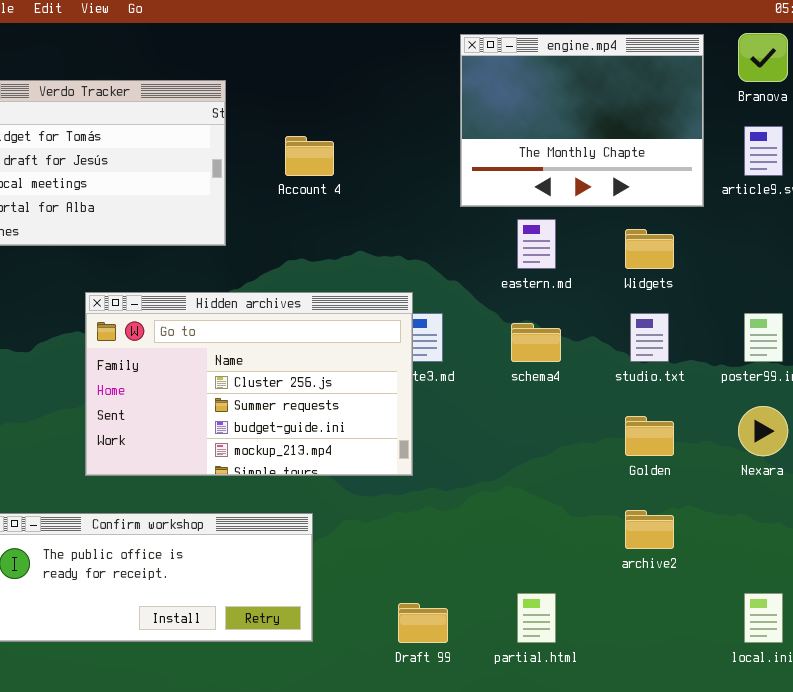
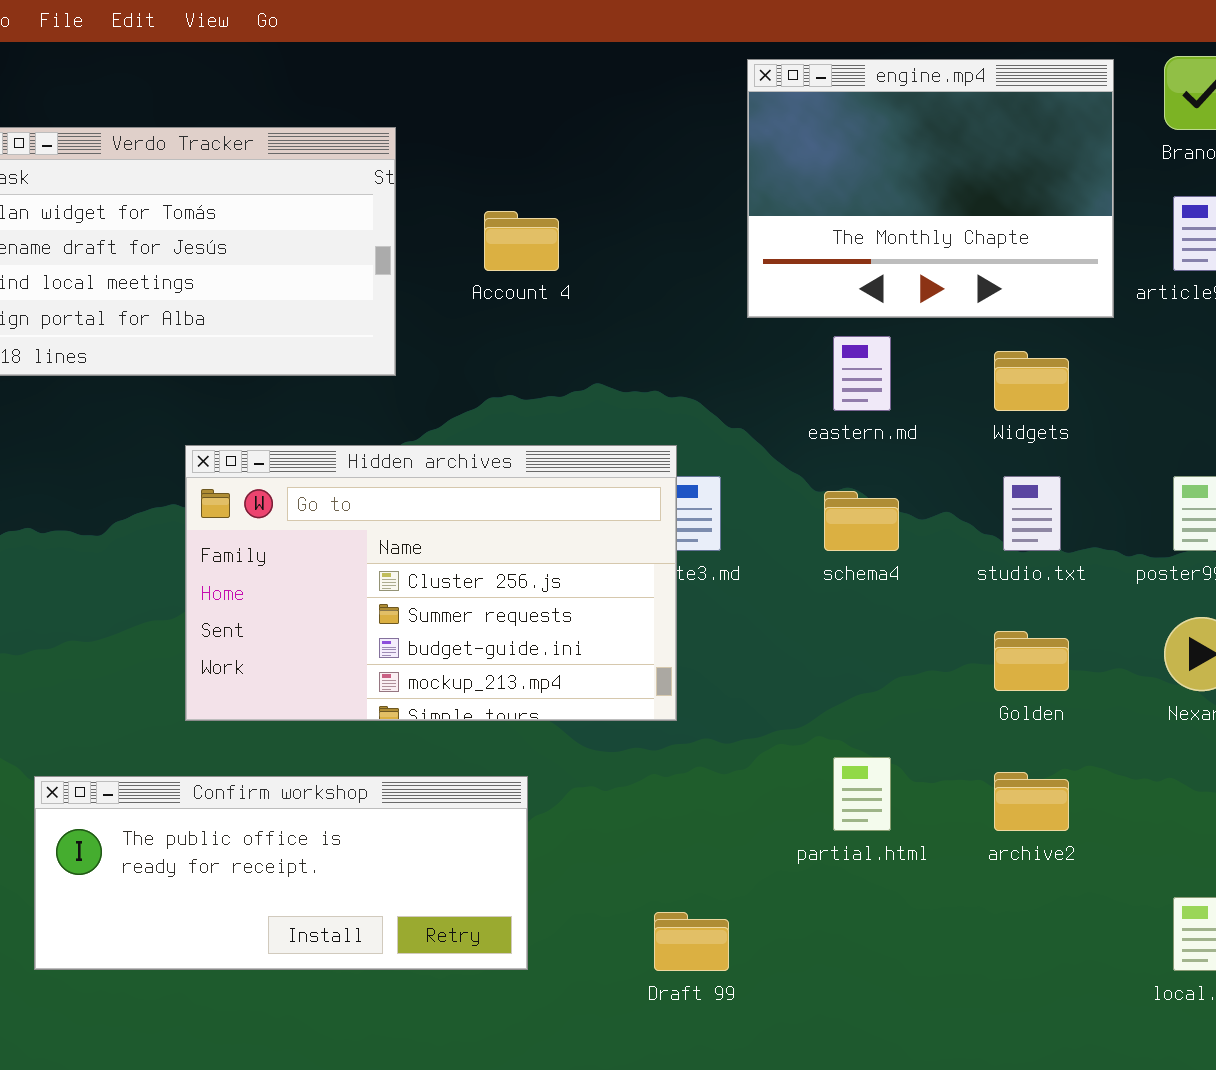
partial.html: [517,593,556,643] -> [833,757,891,831], moved

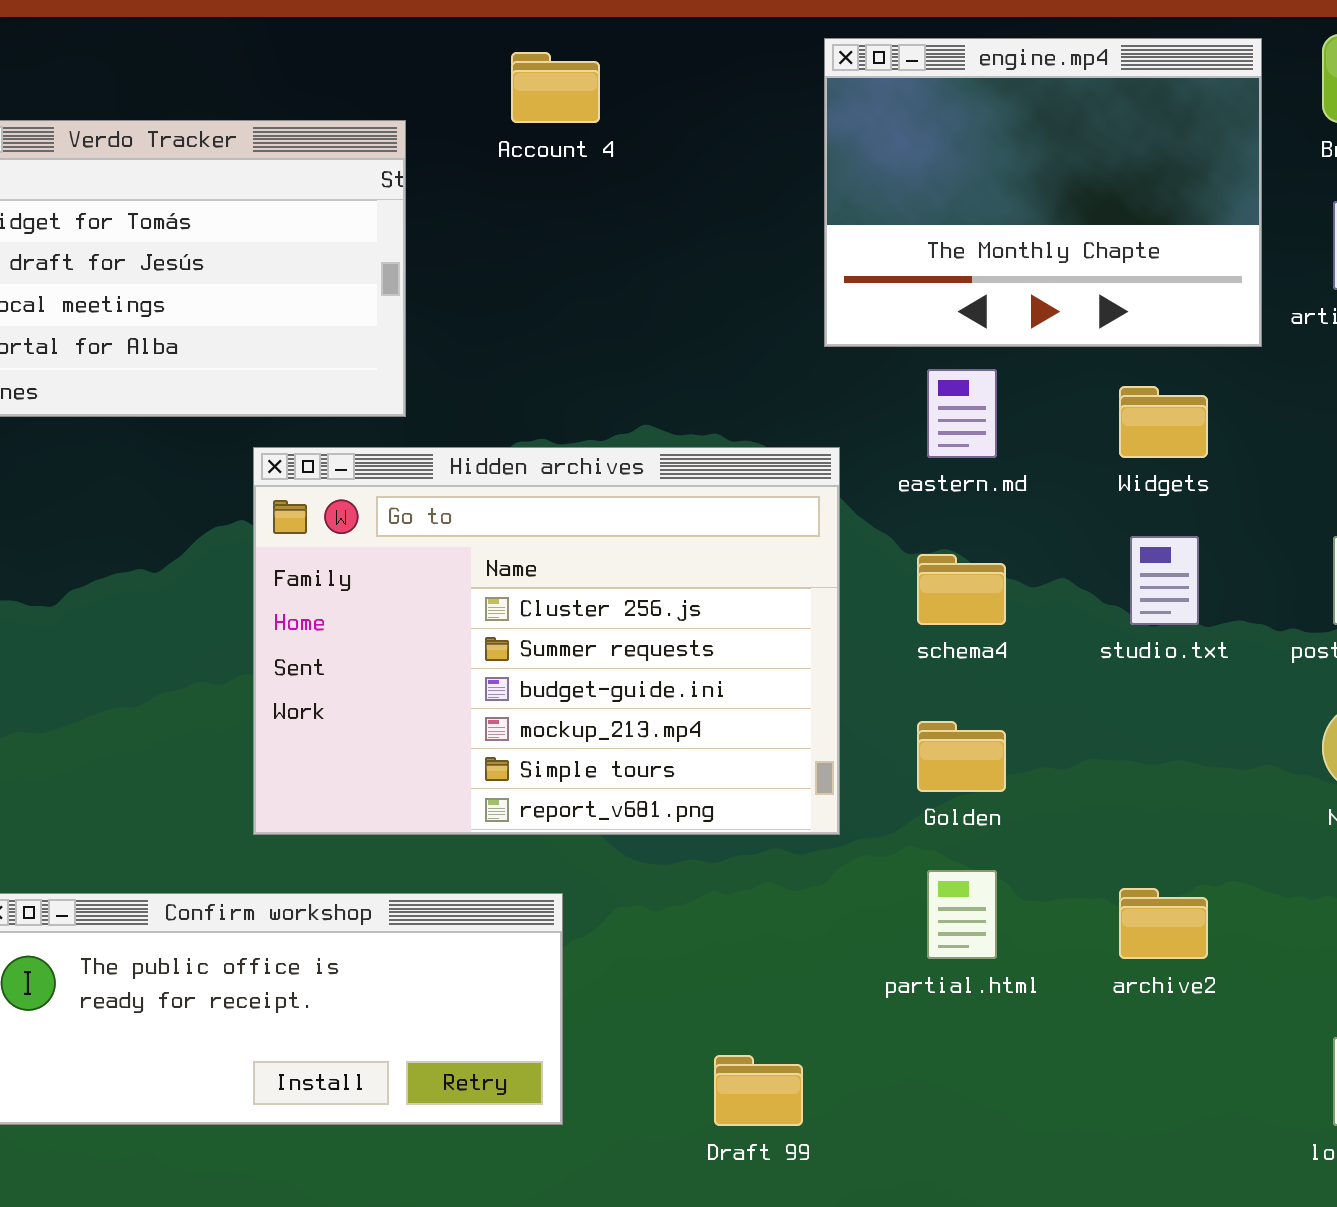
Account 4: [484,211,559,271] -> [511,52,600,123], moved
Hidden archives: [185,445,677,721] -> [253,447,840,835], moved, resized
Golden: [994,631,1069,691] -> [917,721,1006,792], moved

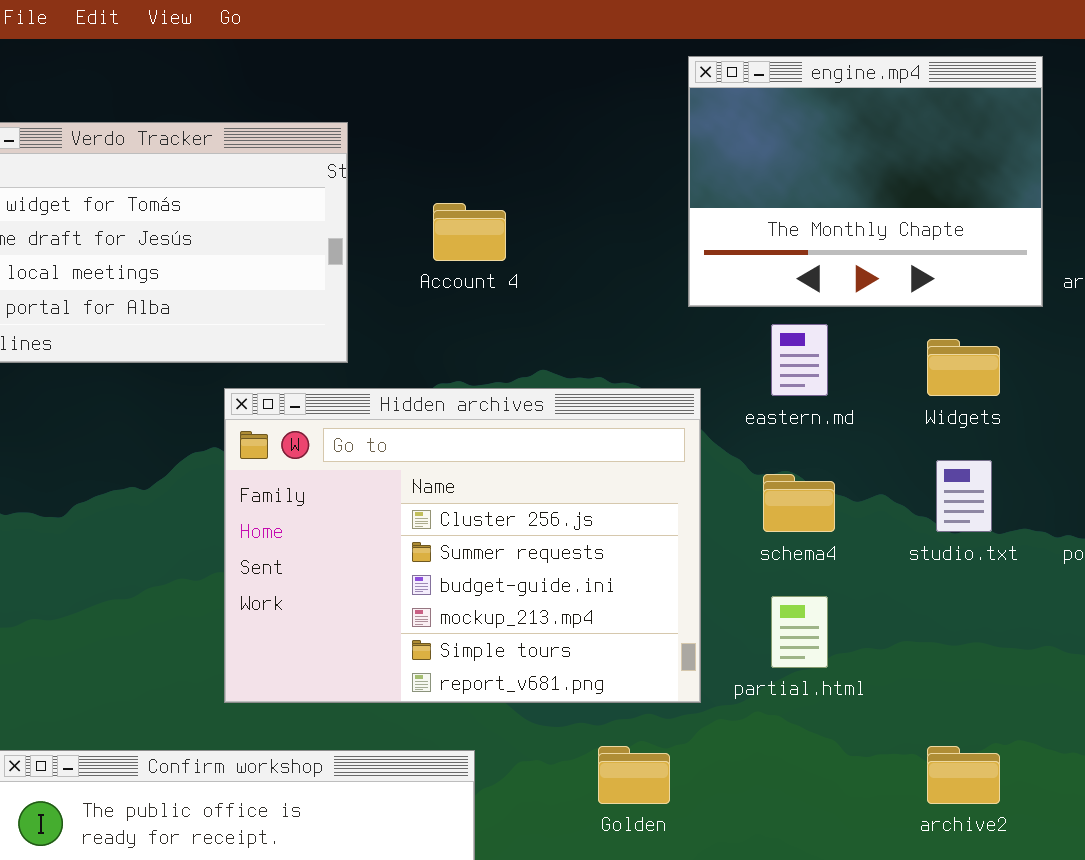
Account 4: [511,52,600,123] -> [433,203,506,261], moved
Golden: [917,721,1006,792] -> [598,746,670,804], moved
partial.html: [927,870,997,959] -> [771,596,828,668], moved

